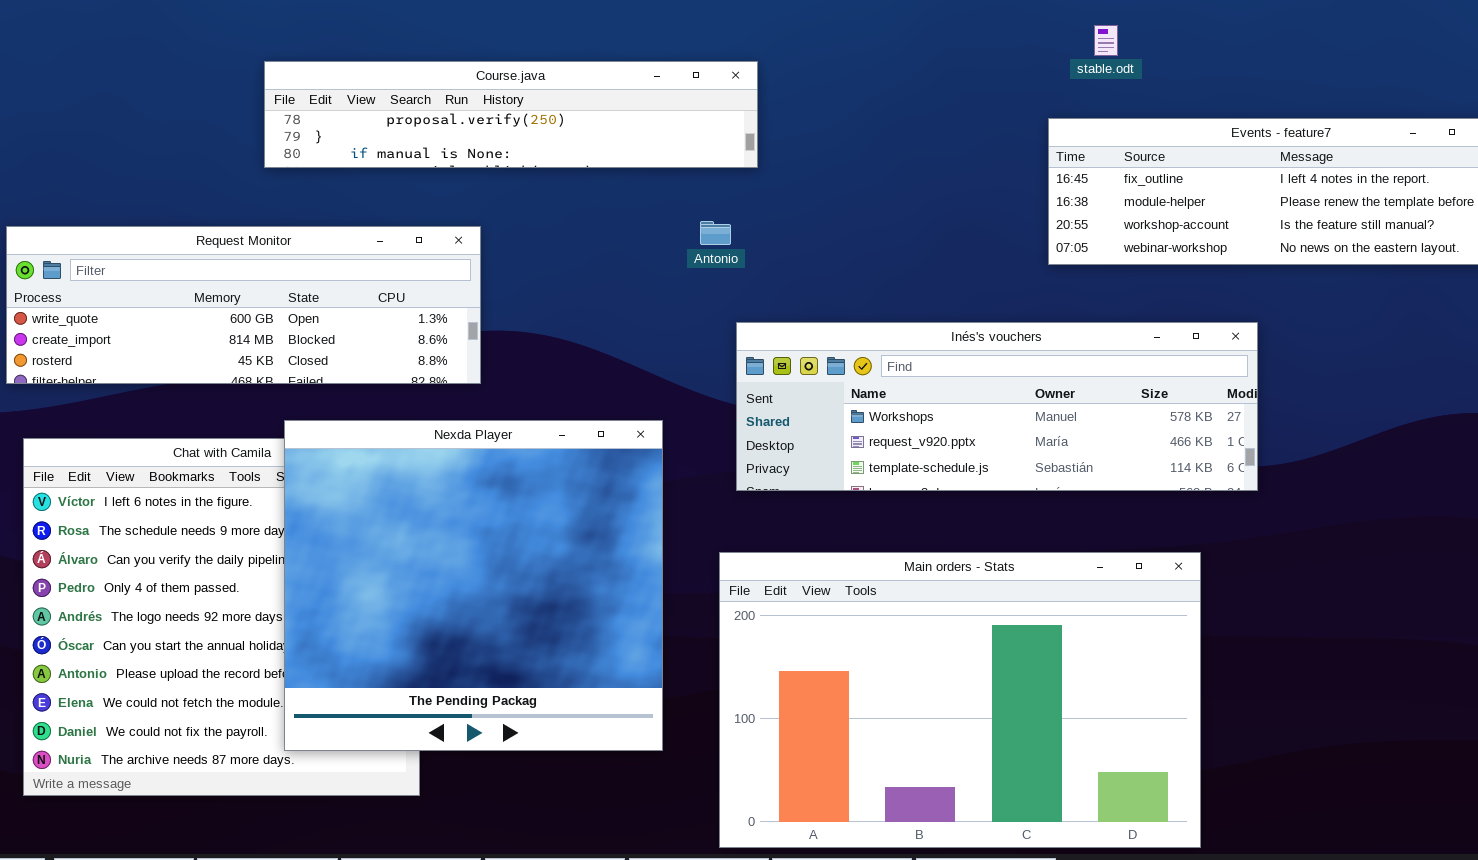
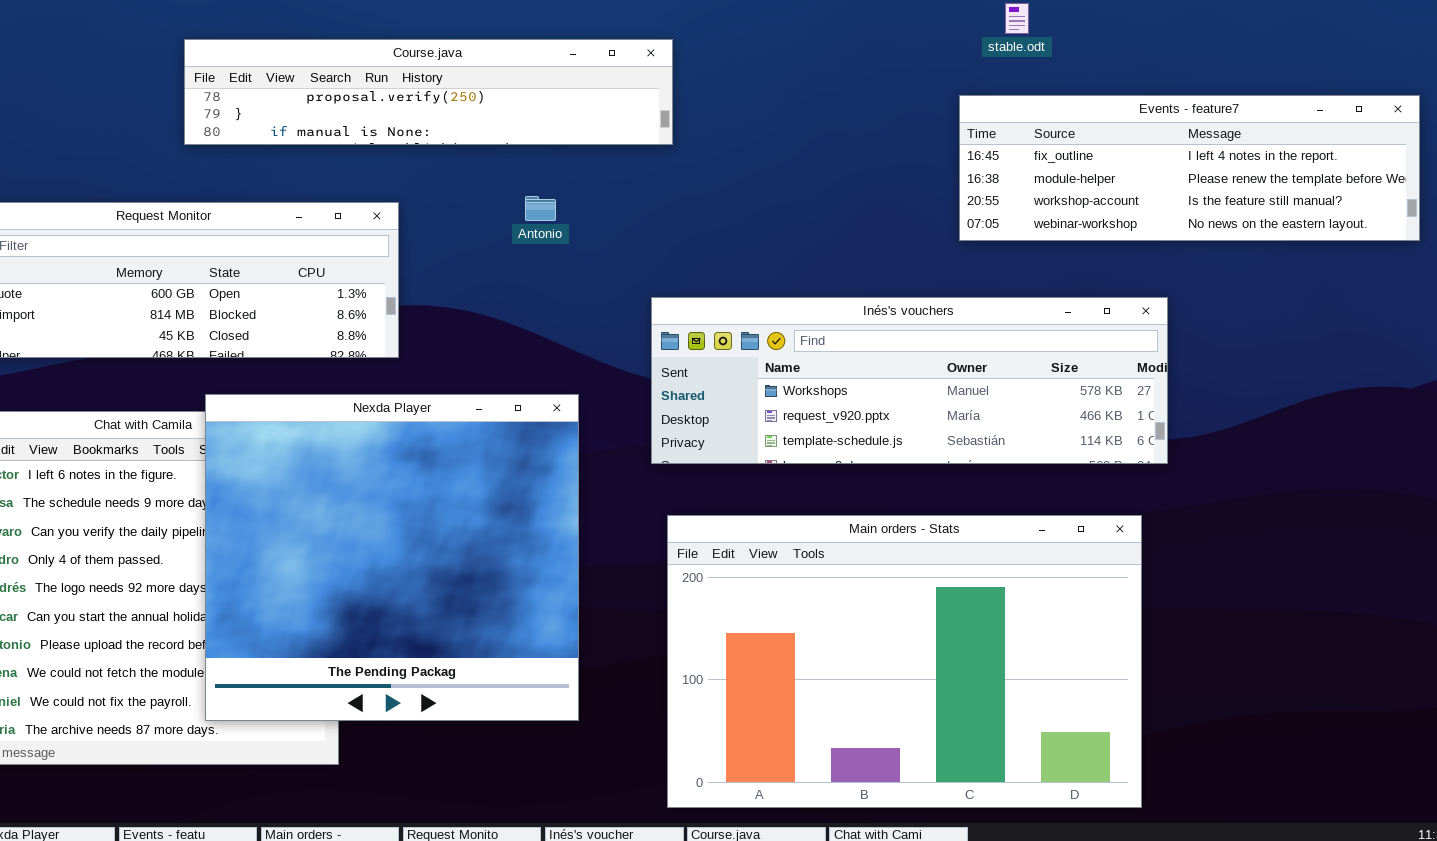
Antonio: [700,221,731,245] -> [525,196,556,221], moved
Main orders - Stats: [719,552,1201,848] -> [667,515,1142,808], moved

